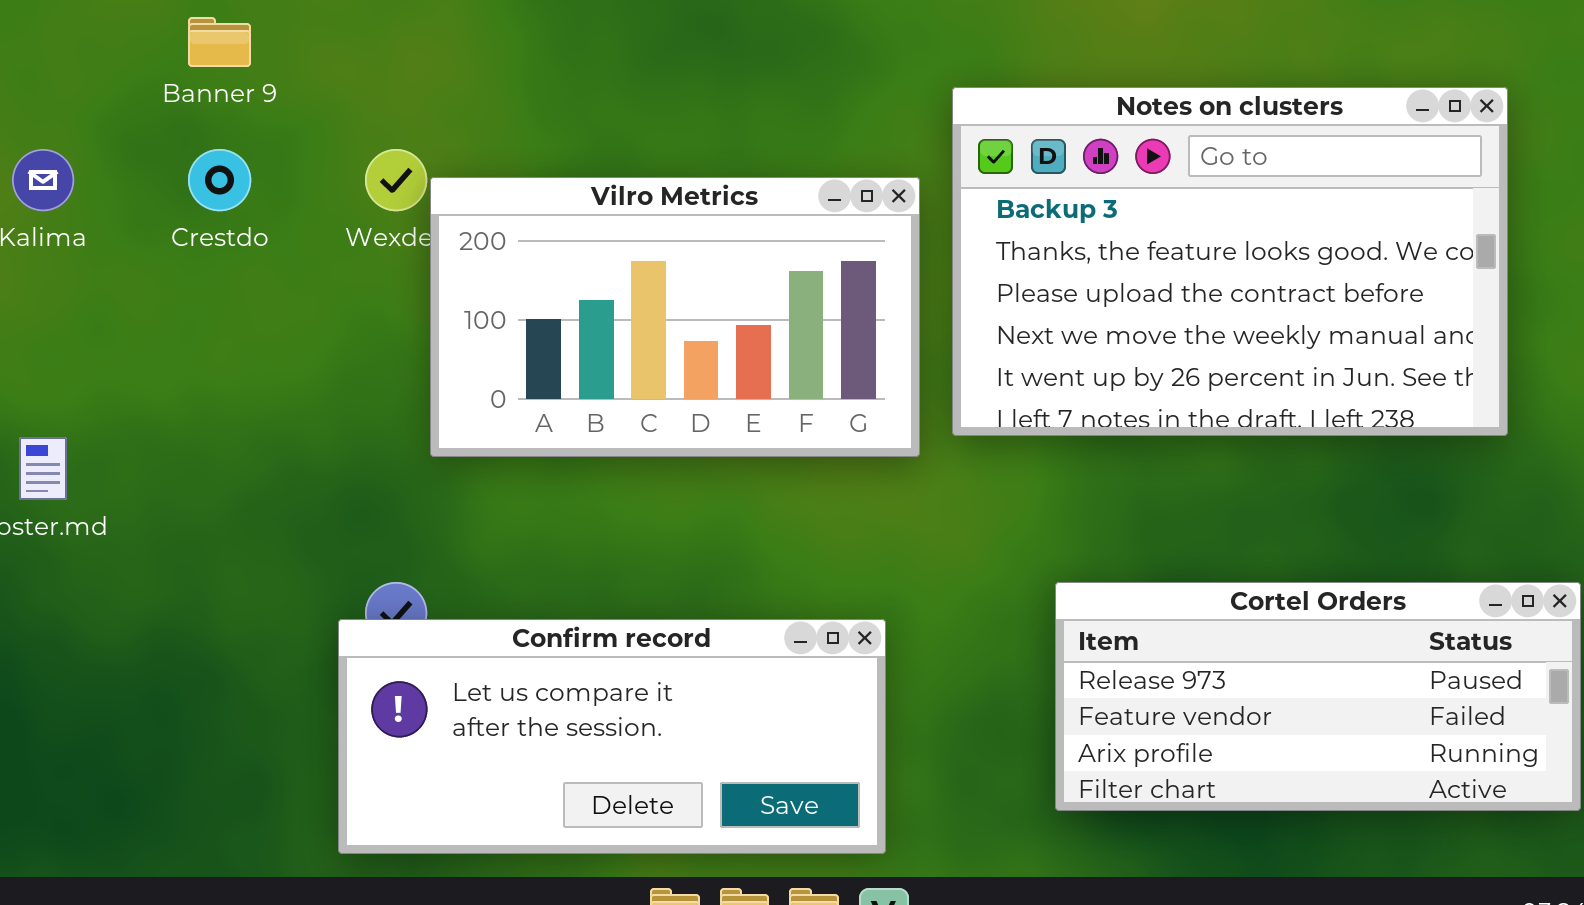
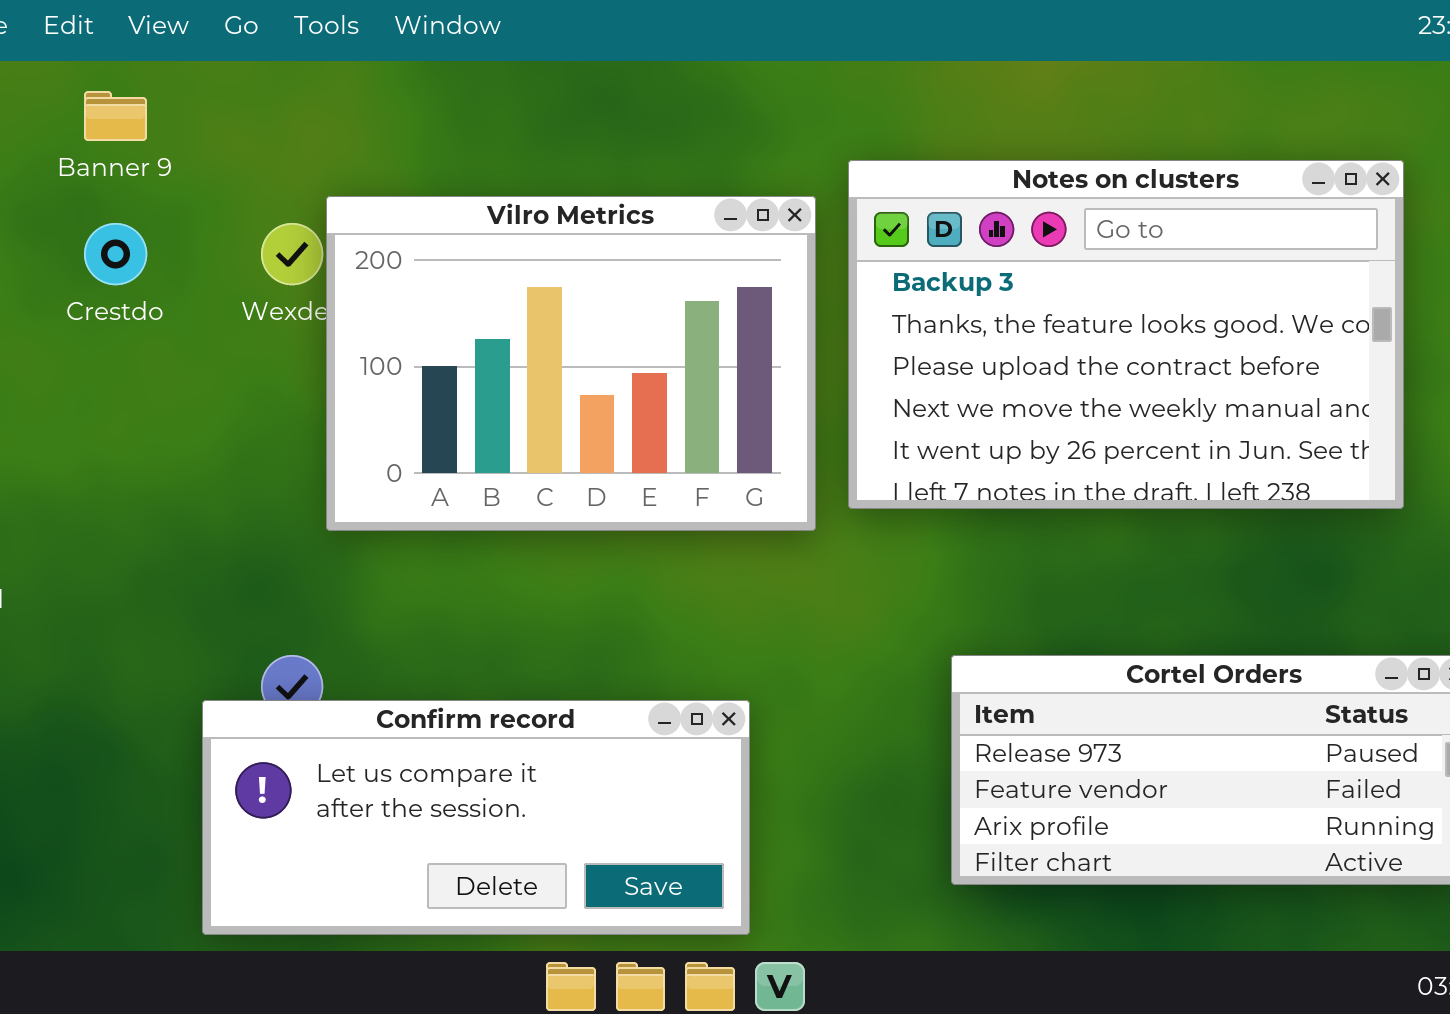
Vilro Metrics: [430,177,920,457] -> [326,196,816,531], resized
Confirm record: [338,619,886,854] -> [202,700,750,935], moved

